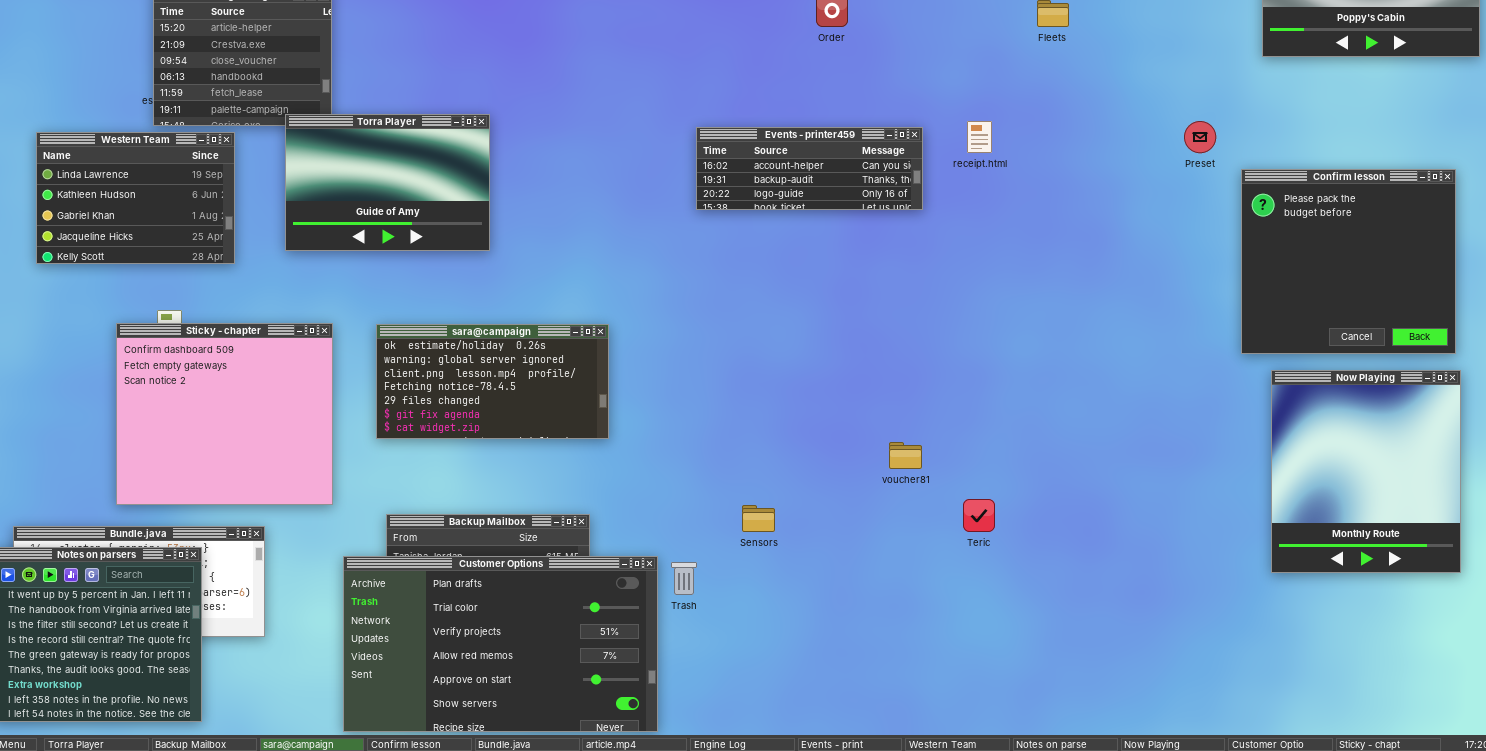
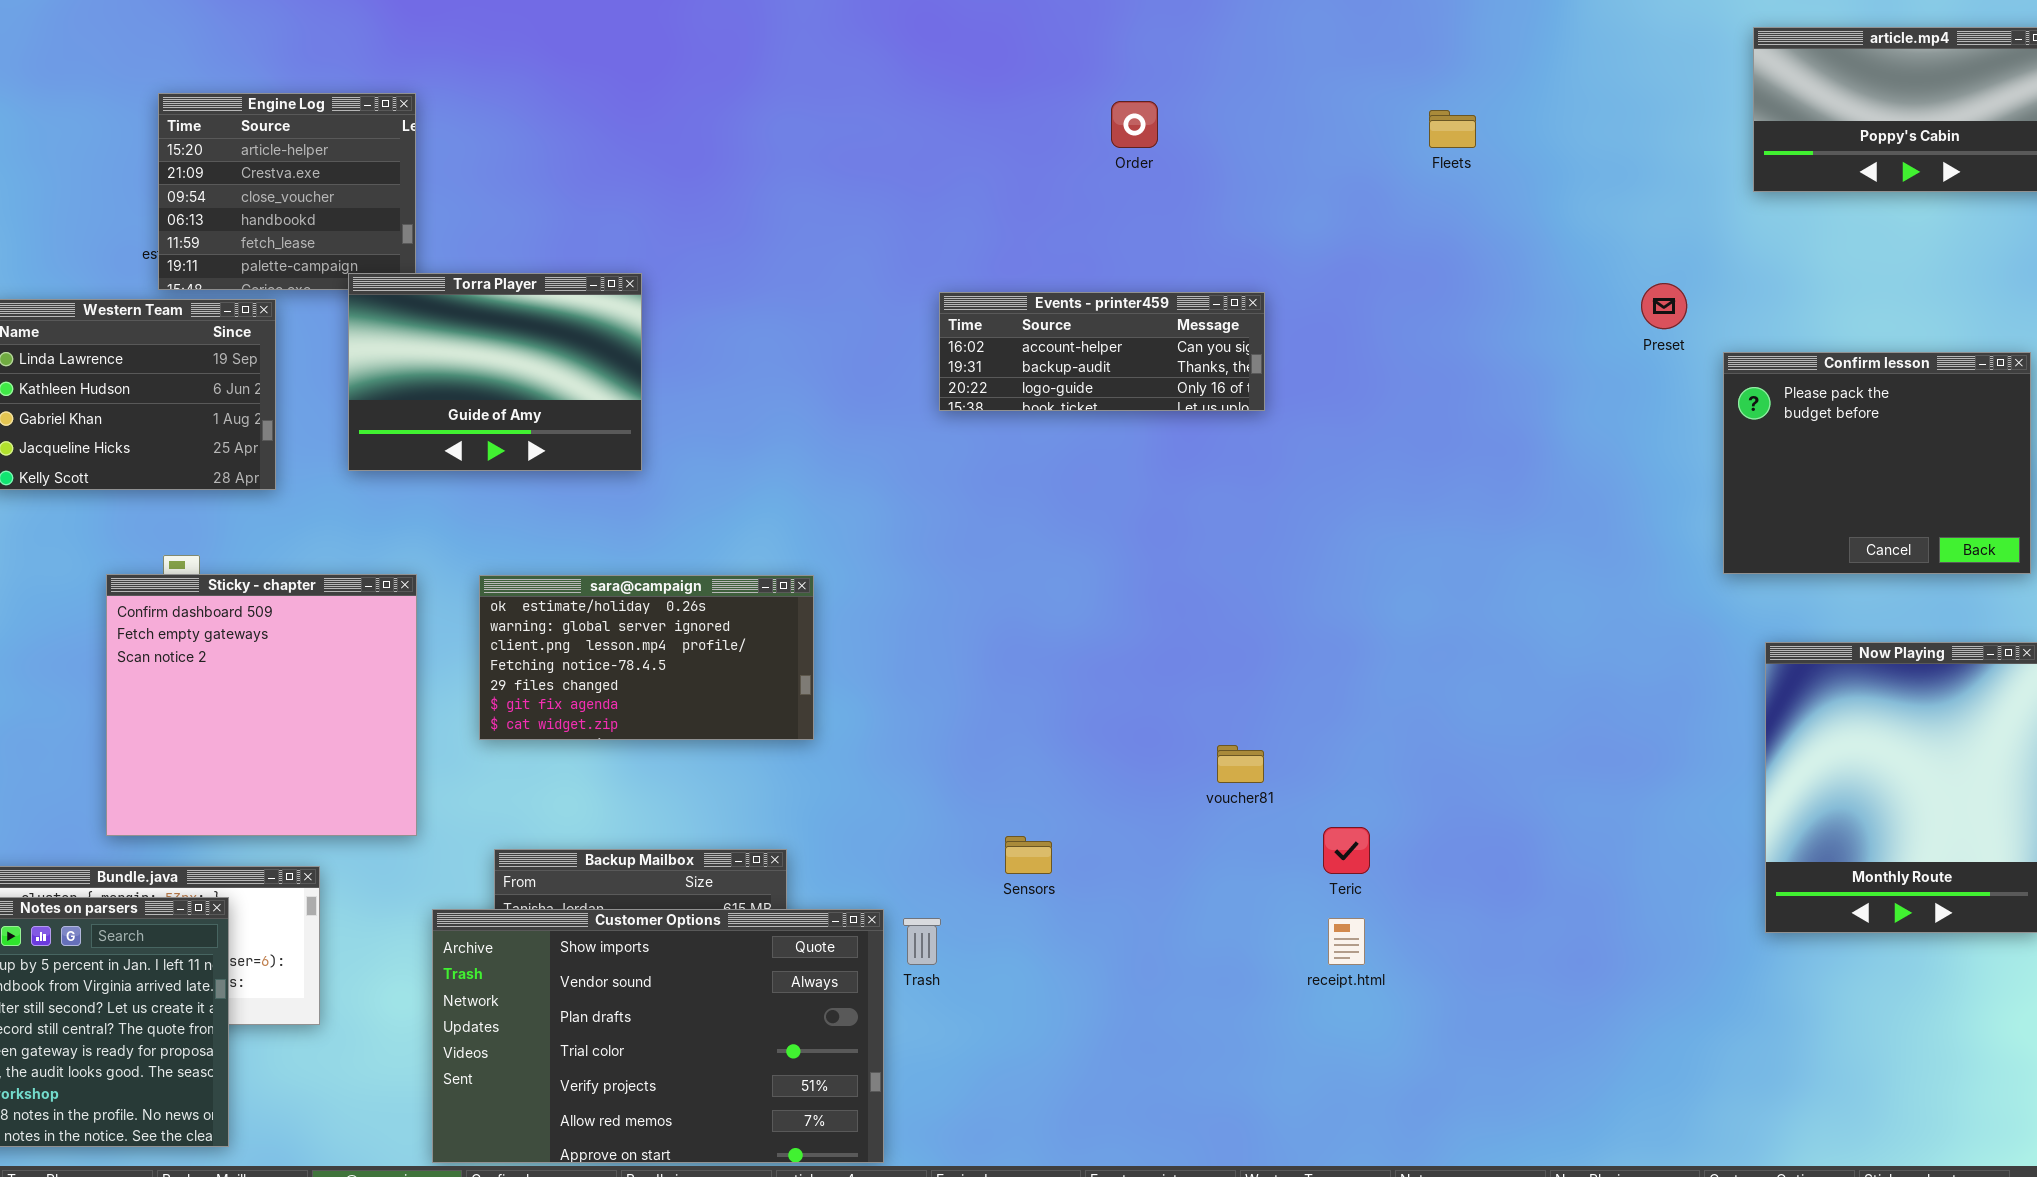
receipt.html: [967,121,992,153] -> [1328,918,1365,965], moved
Confirm lesson: [1241,169,1456,354] -> [1723,352,2031,574], resized
Customer Options: [343,556,658,732] -> [432,909,884,1163], scrolled up 2 rows

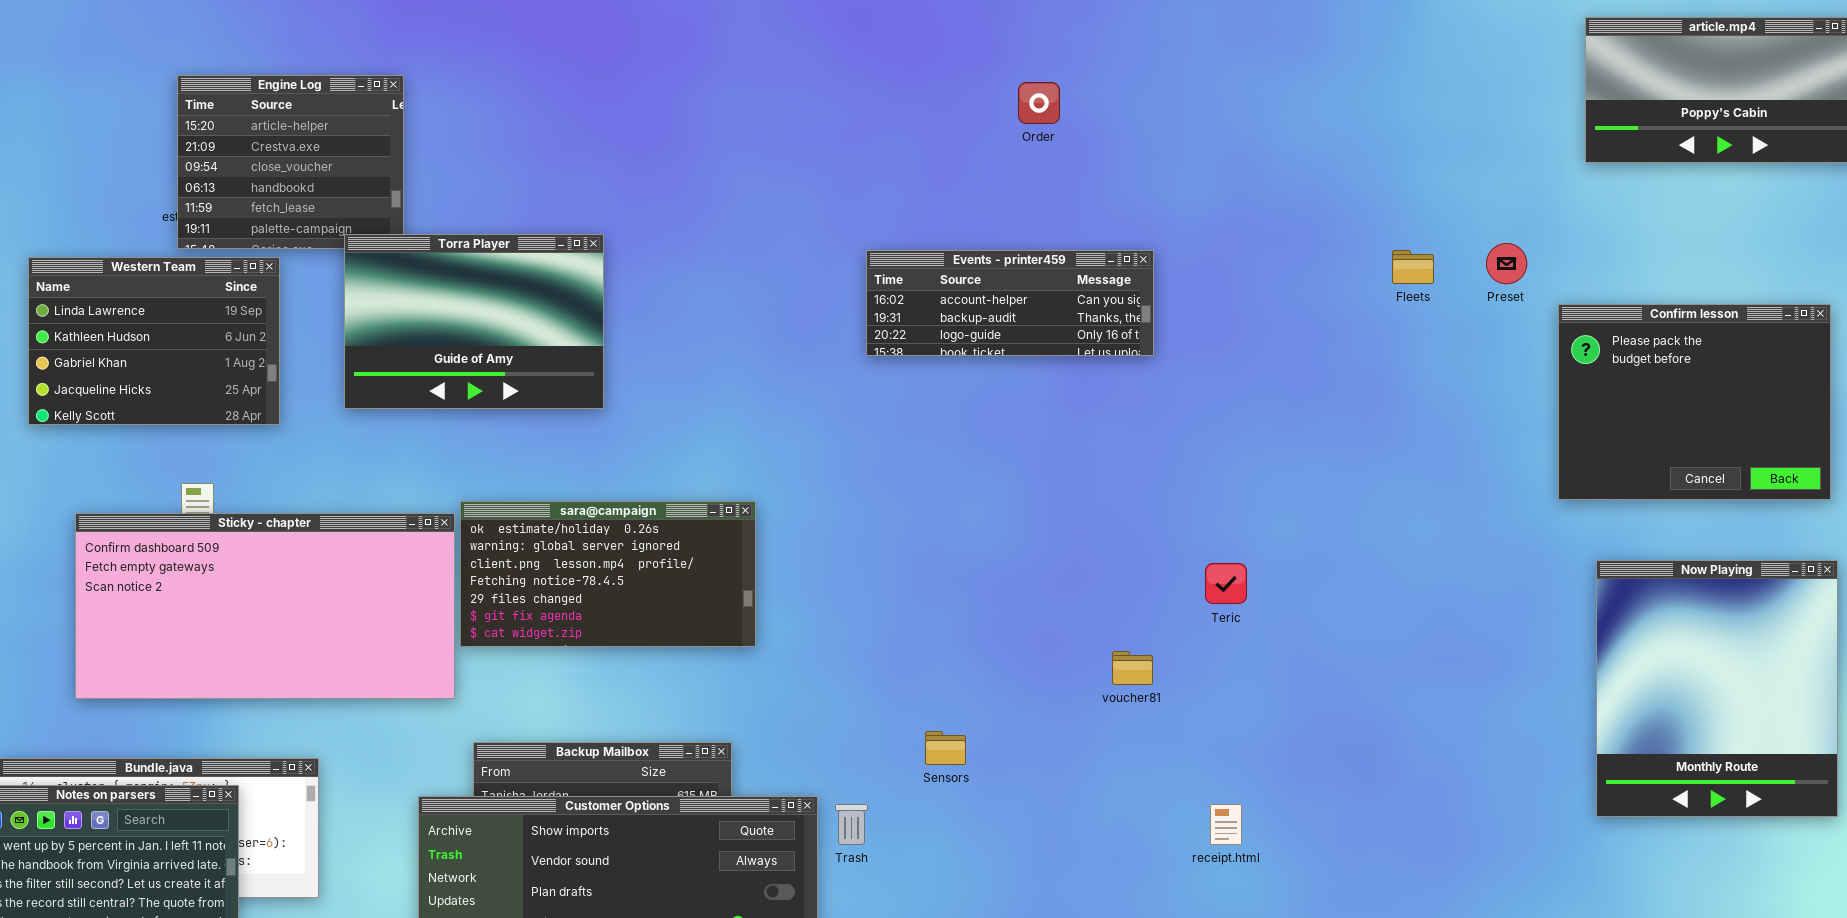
Fleets: [1429,110,1476,148] -> [1392,250,1434,284], moved
Sticky - chapter: [106,574,417,836] -> [75,513,455,699], moved, resized
Teric: [1323,827,1370,874] -> [1205,563,1247,604], moved

